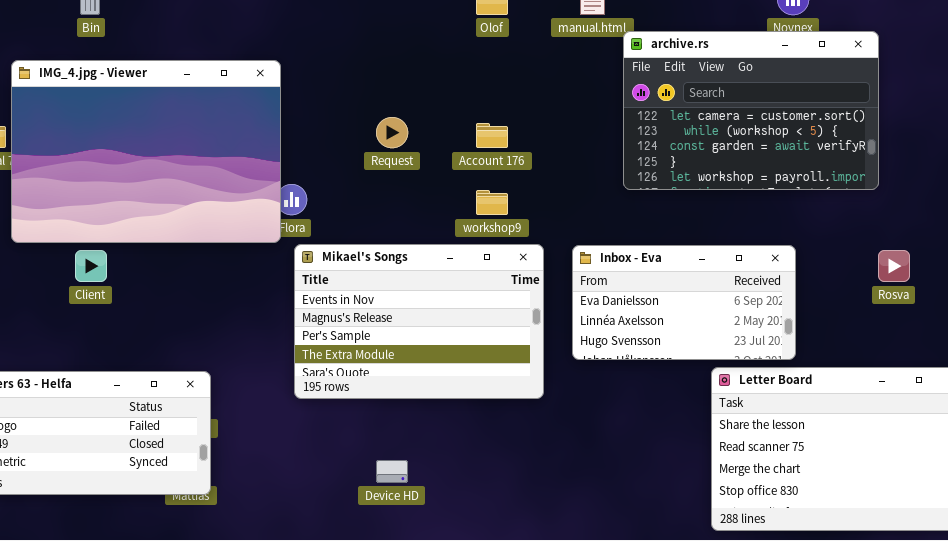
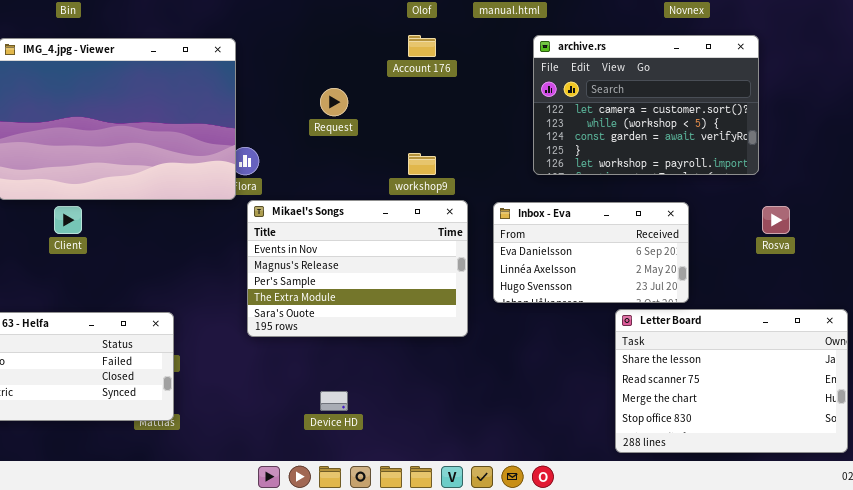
archive.rs: [623,31,879,190] -> [533,35,759,175], moved
Account 176: [476,123,508,148] -> [408,35,436,57], moved

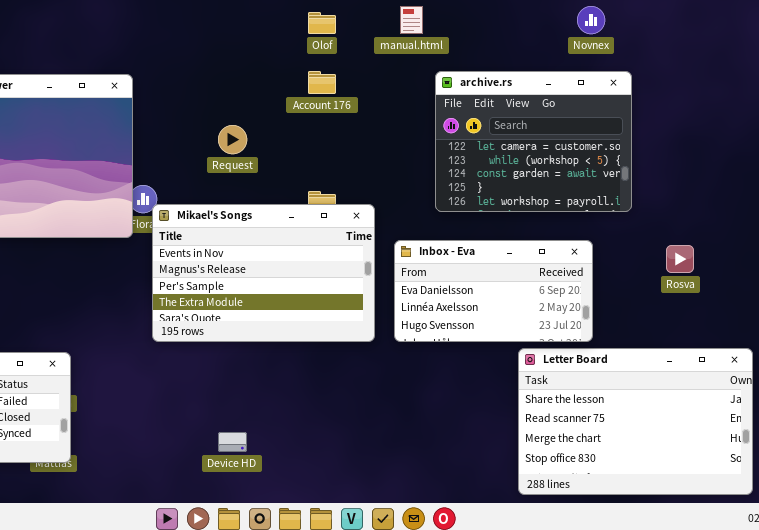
archive.rs: [533,35,759,175] -> [435,71,632,212], resized
Mikael's Songs: [247,200,468,337] -> [152,204,375,342], moved

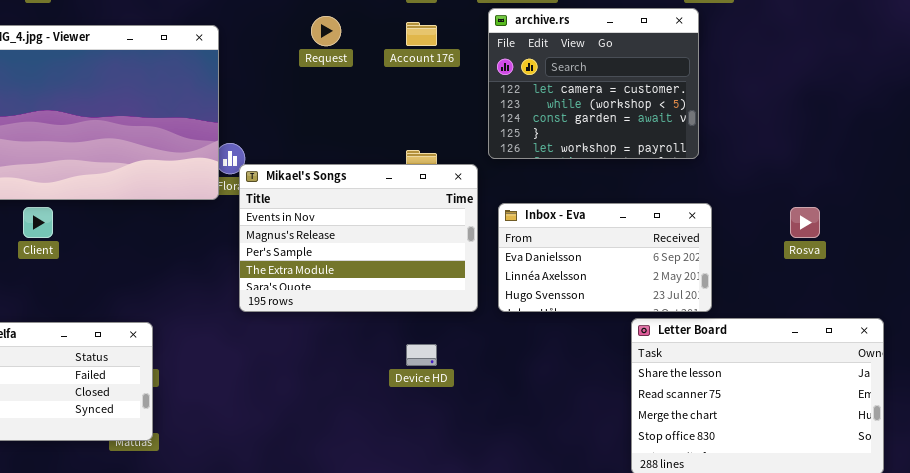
archive.rs: [435,71,632,212] -> [488,8,699,159], moved
Request: [218,125,247,154] -> [311,16,341,46], moved
Device HD: [218,432,247,452] -> [406,344,437,366], moved

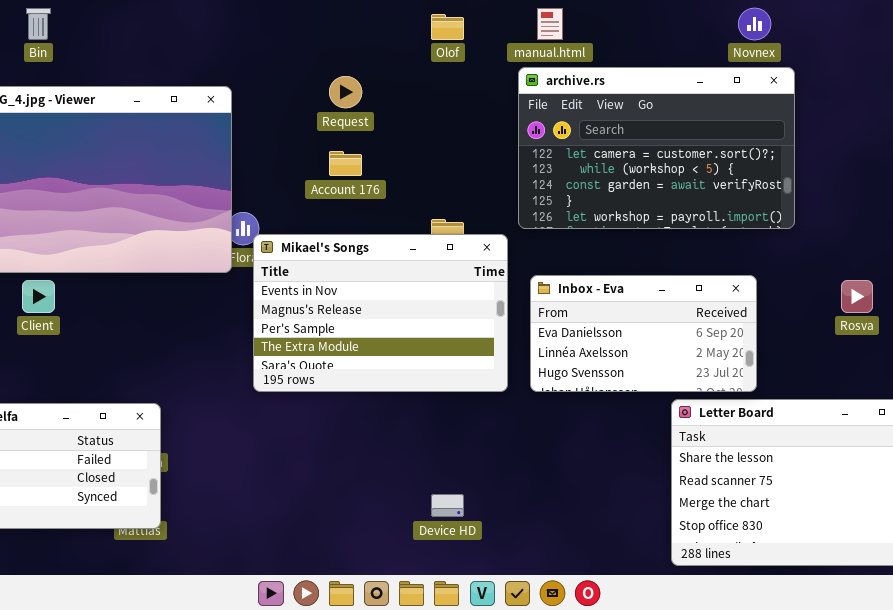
archive.rs: [488,8,699,159] -> [518,67,795,229], resized
Account 176: [406,22,437,46] -> [329,151,362,176], moved
Device HD: [406,344,437,366] -> [431,494,464,517], moved

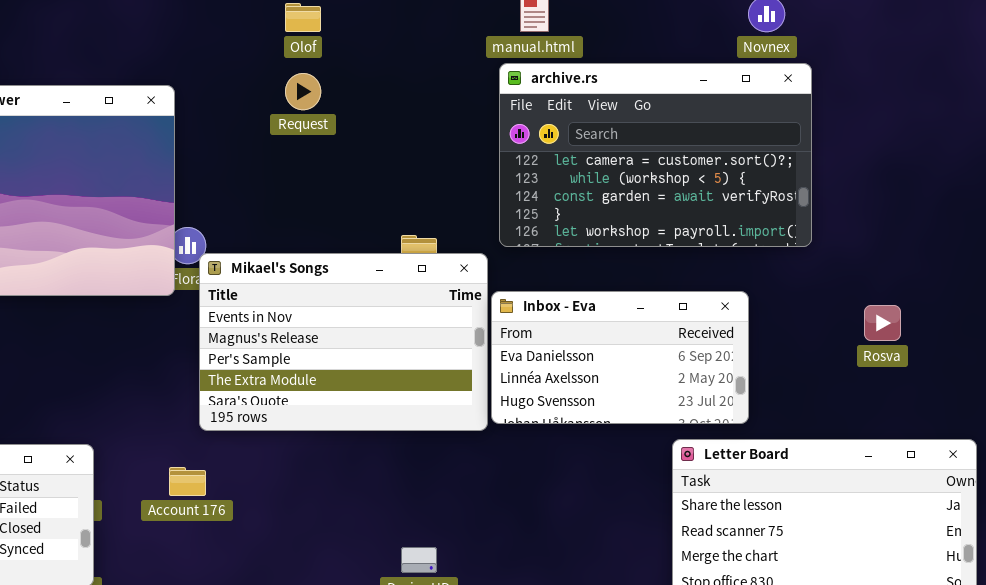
Olof: [431,14,464,40] -> [285,3,321,32], moved
Account 176: [329,151,362,176] -> [169,467,206,496], moved
Inbox - Eva: [530,275,757,392] -> [491,291,749,424], moved

